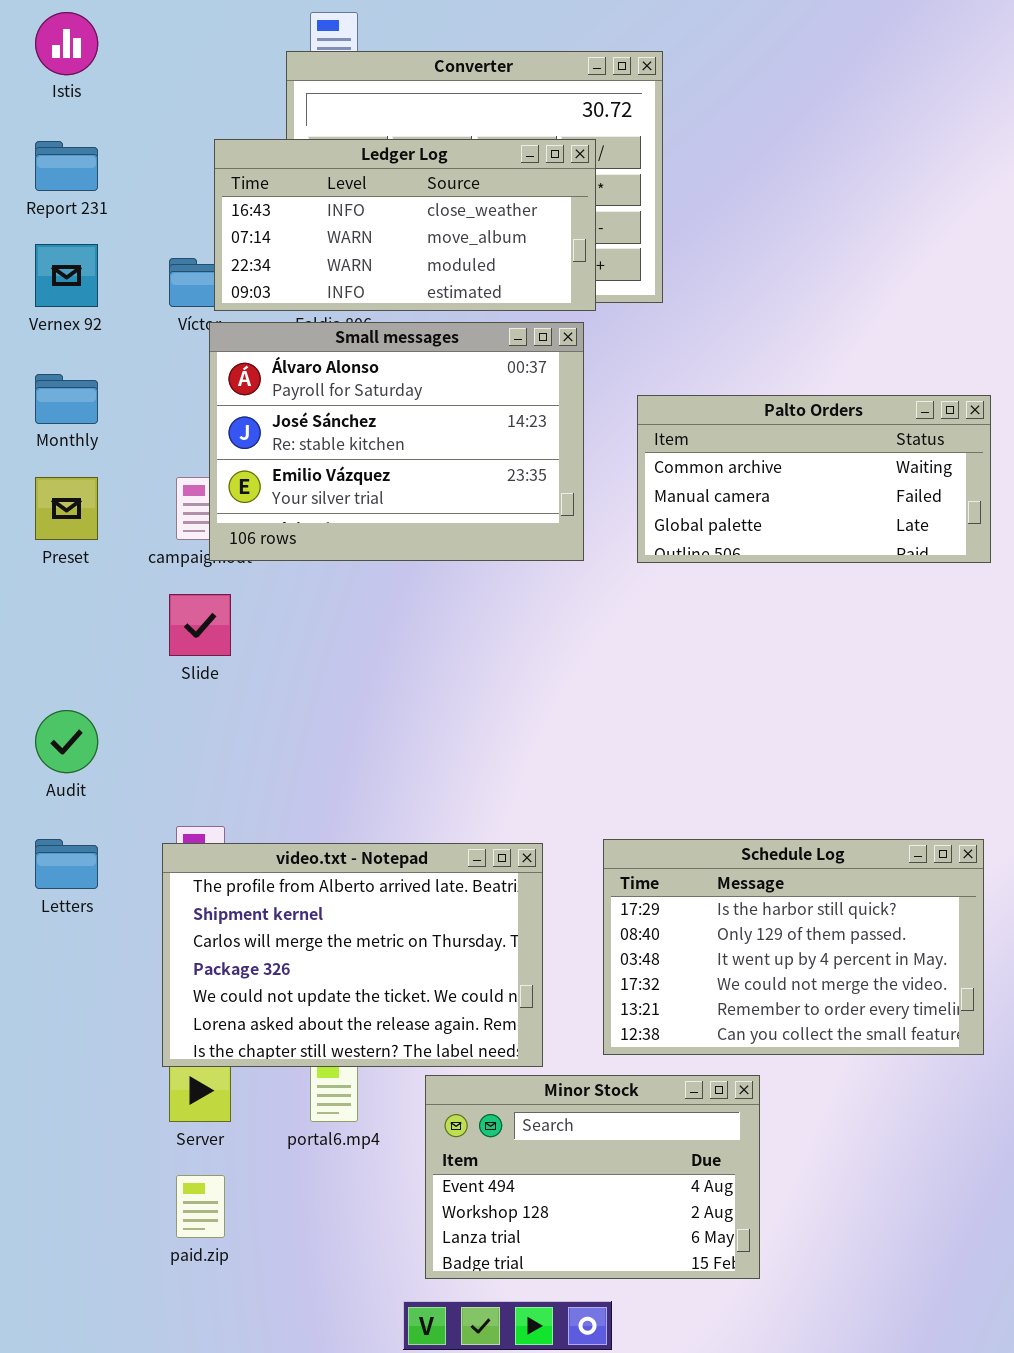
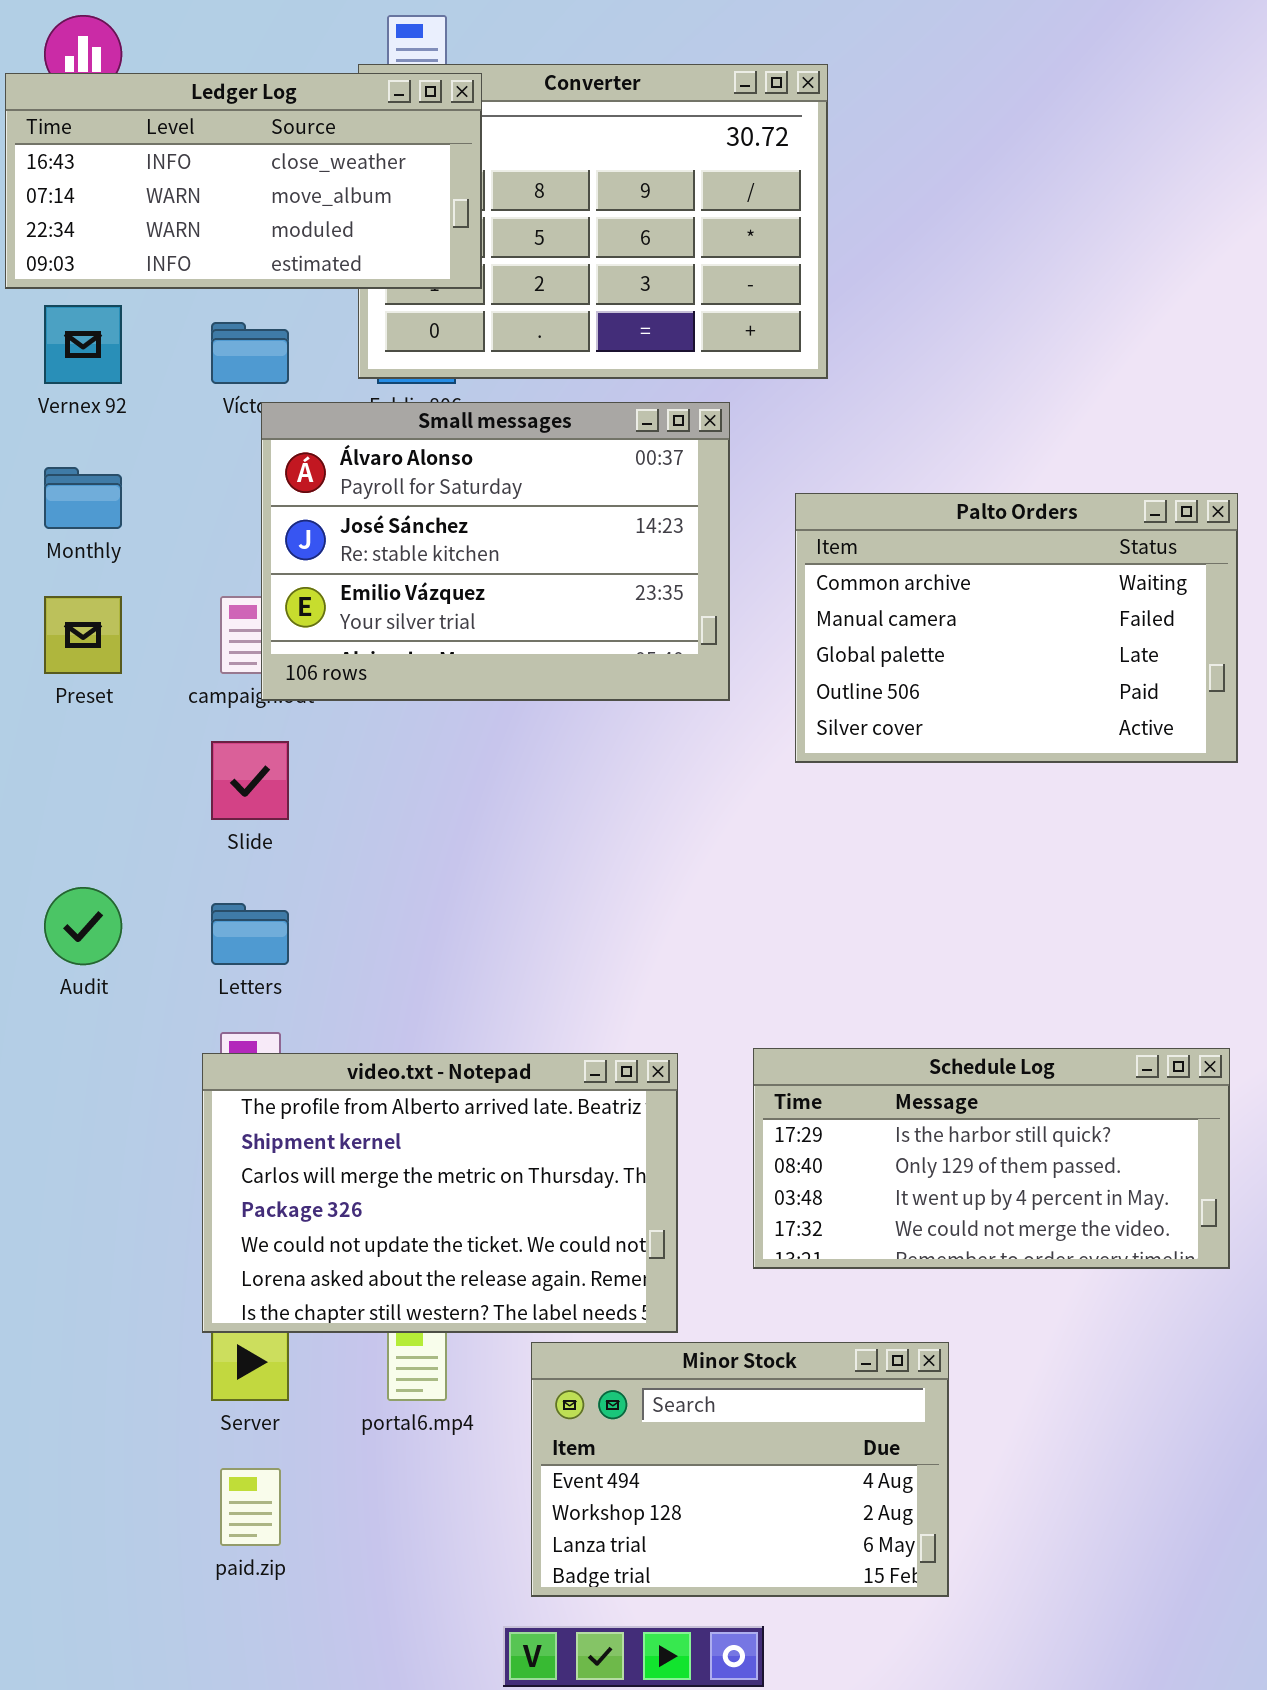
Ledger Log: [214,139,596,311] -> [5,73,482,289], moved
Palto Orders: [637,395,991,563] -> [795,493,1238,763], resized
Letters: [35,839,98,889] -> [211,903,289,965], moved
Schedule Log: [603,839,984,1055] -> [753,1048,1230,1269], resized

